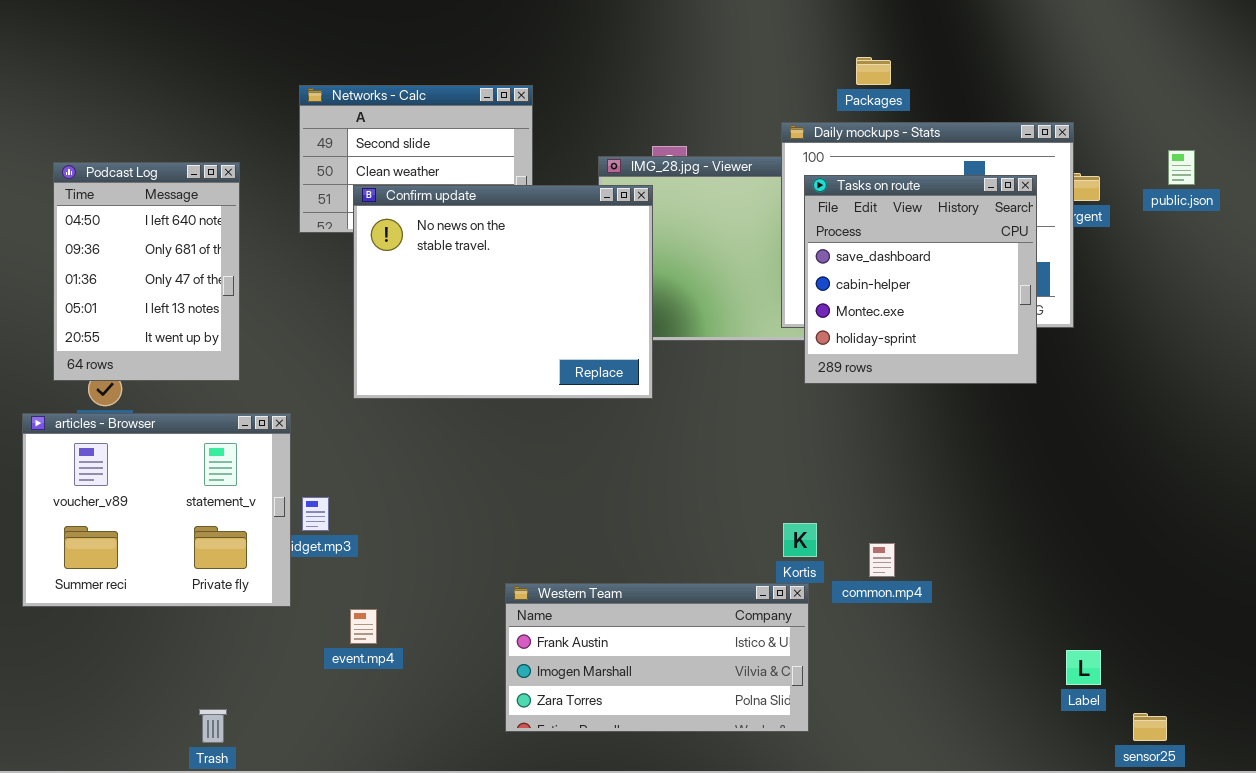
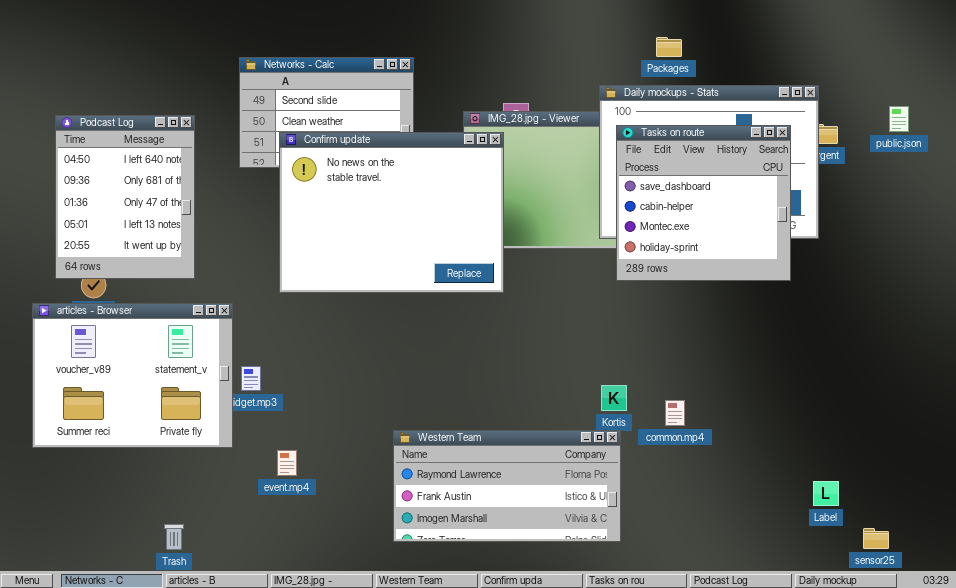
Western Team: [505,583,809,732] -> [393,430,621,542], scrolled up 1 row

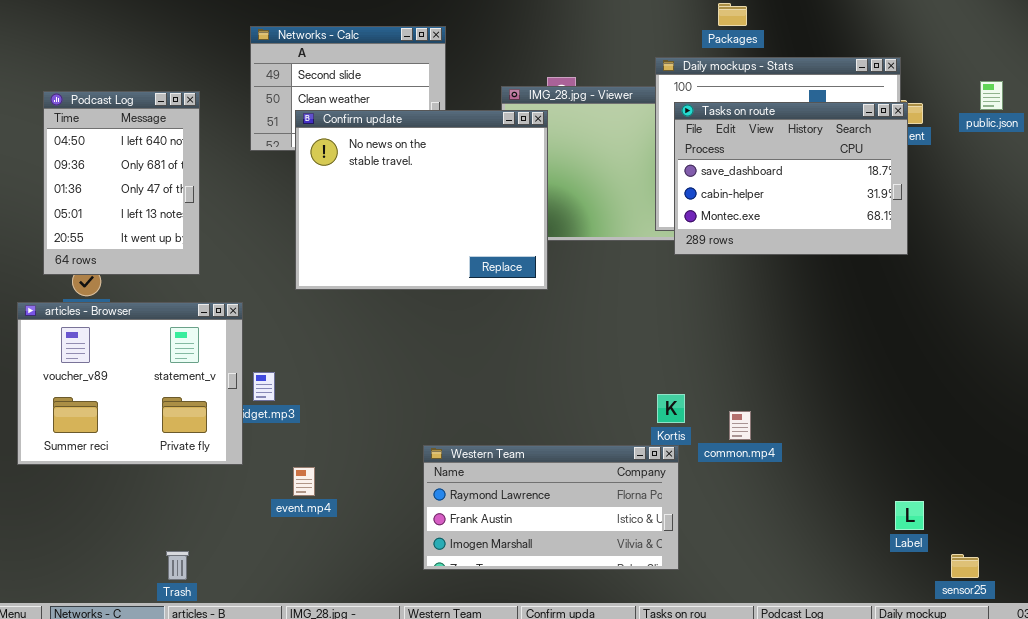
Tasks on route: [616,125,791,281] -> [674,102,908,255], resized

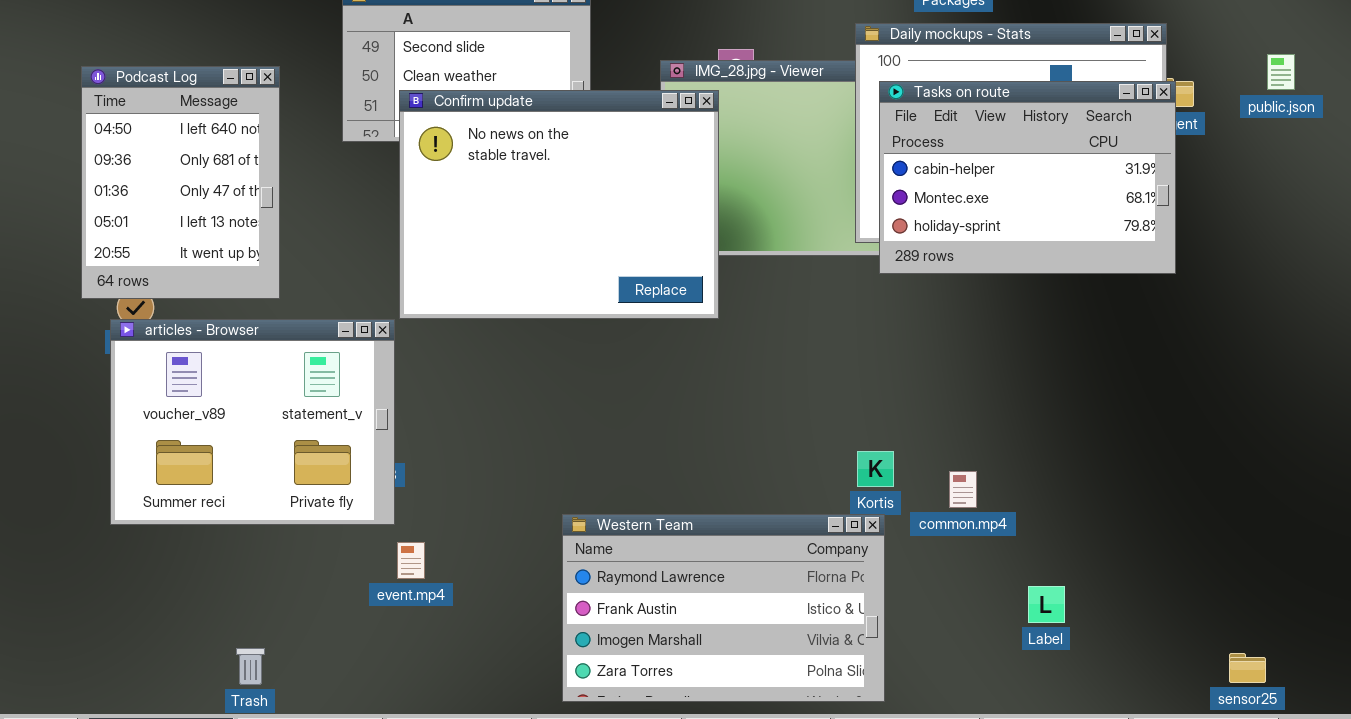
Tasks on route: [674,102,908,255] -> [879,81,1176,274], scrolled down 1 row
articles - Browser: [17,302,243,465] -> [110,319,395,525], moved
Western Team: [423,445,679,570] -> [562,514,885,702], resized
Label: [895,501,924,530] -> [1028,586,1065,623], moved

